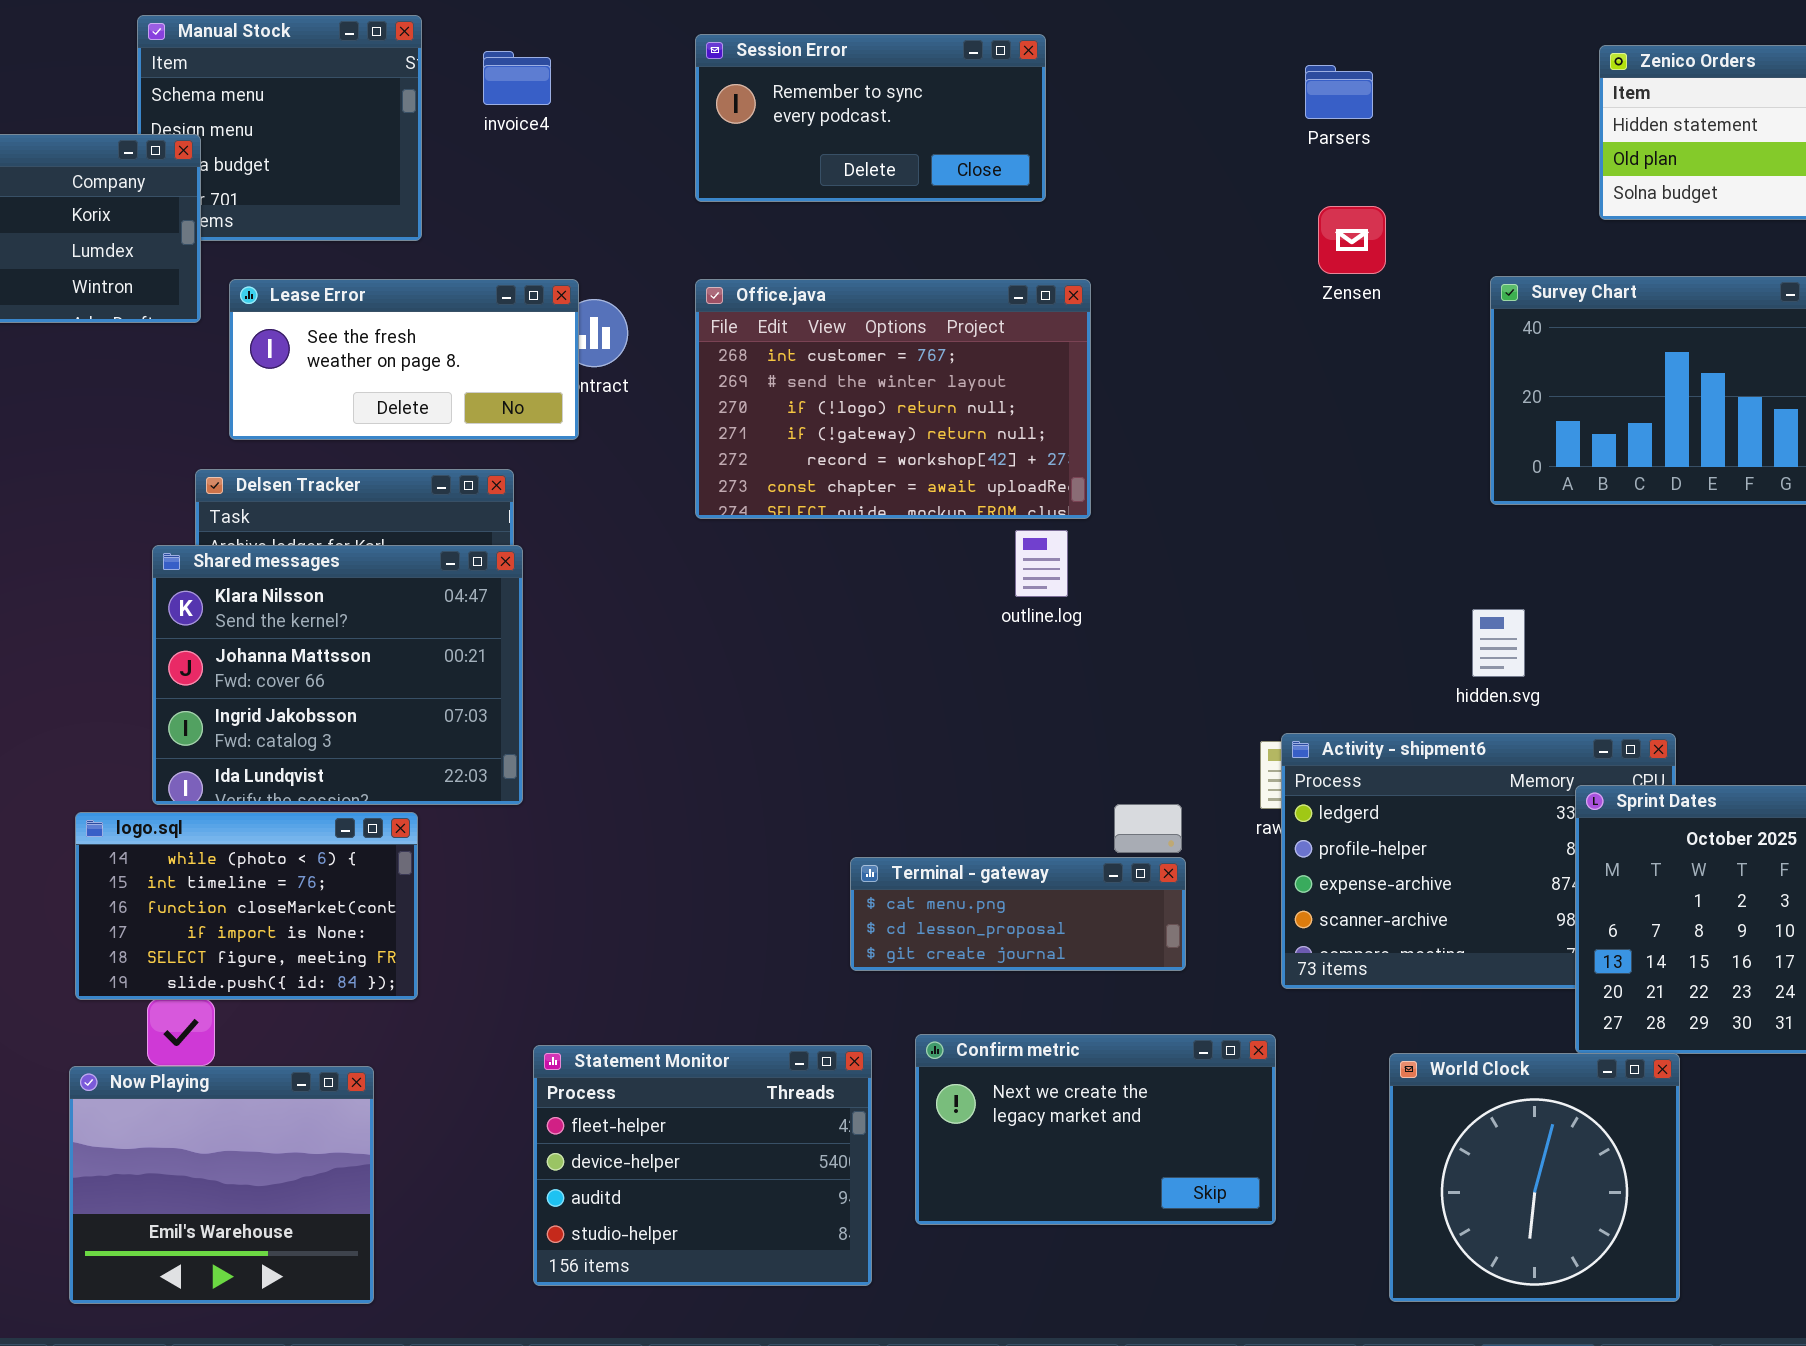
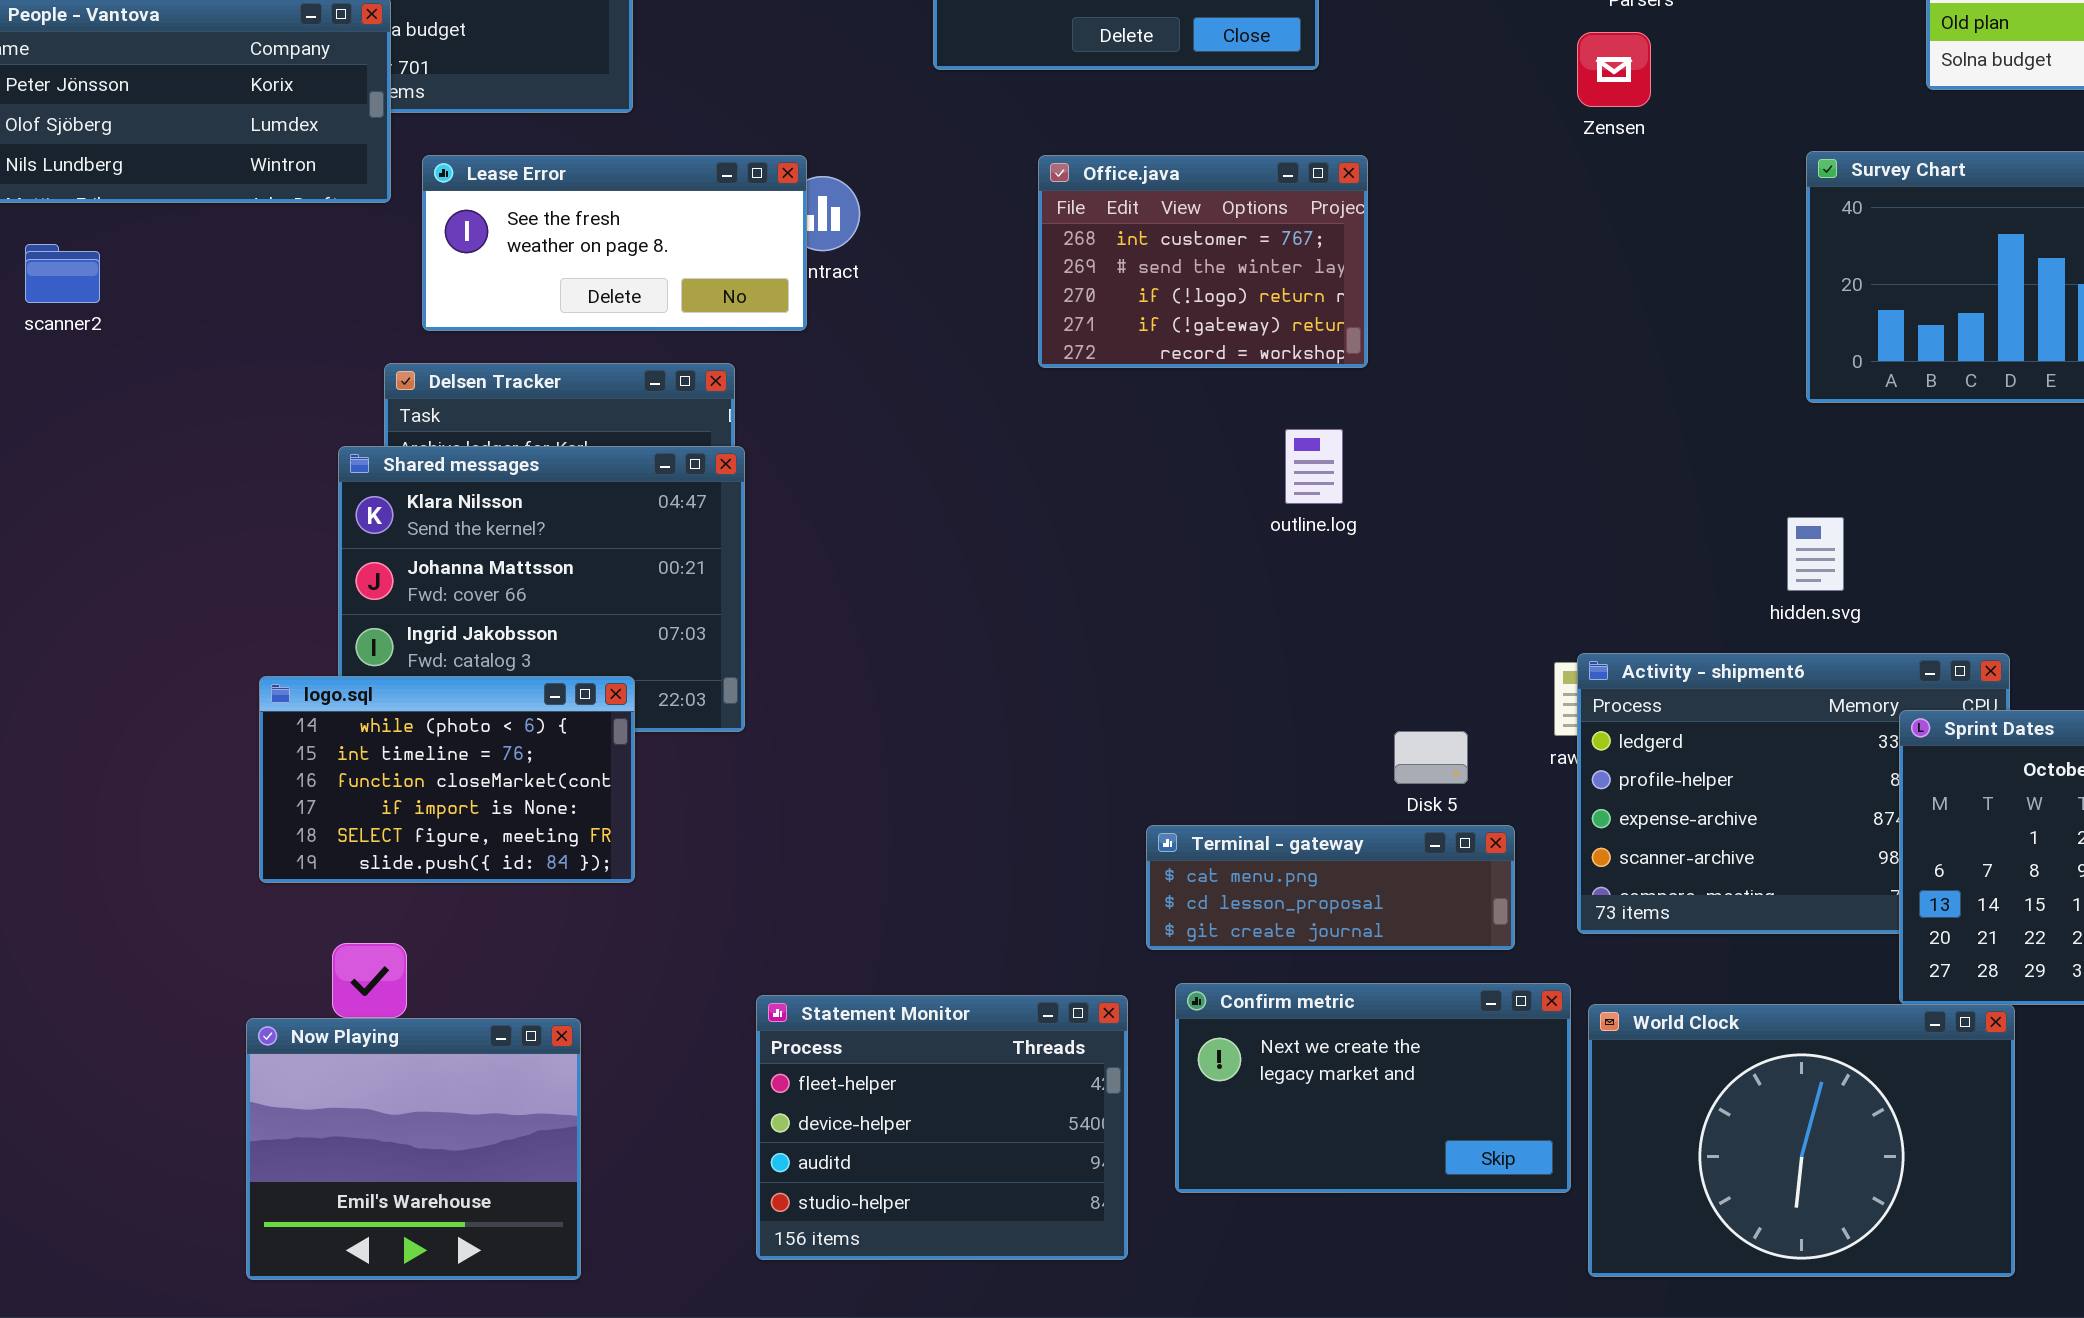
Zensen: [1318,206,1386,274] -> [1577,32,1651,107], moved
Office.java: [695,279,1091,519] -> [1038,155,1368,368], resized
logo.sql: [75,812,418,1000] -> [259,676,635,883], moved
Terminal - gateway: [850,857,1186,971] -> [1146,825,1515,950], moved
World Clock: [1389,1053,1680,1302] -> [1588,1004,2015,1277], resized

